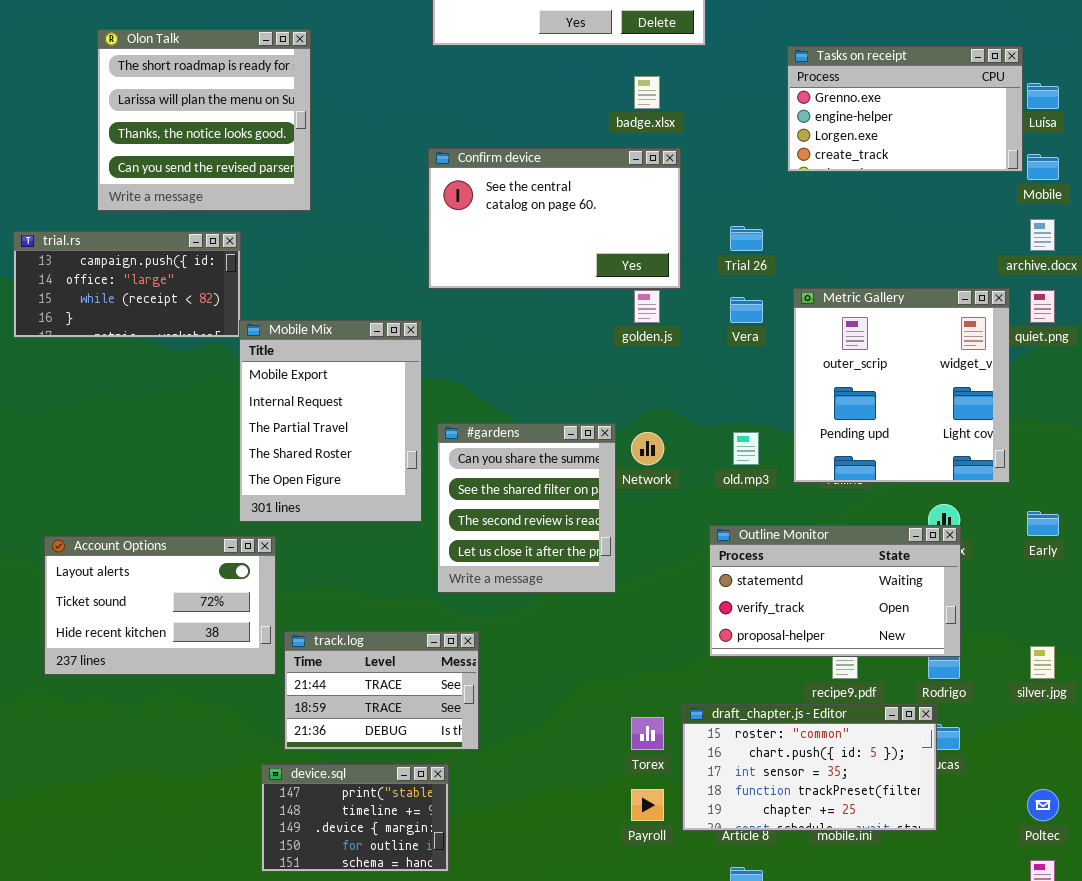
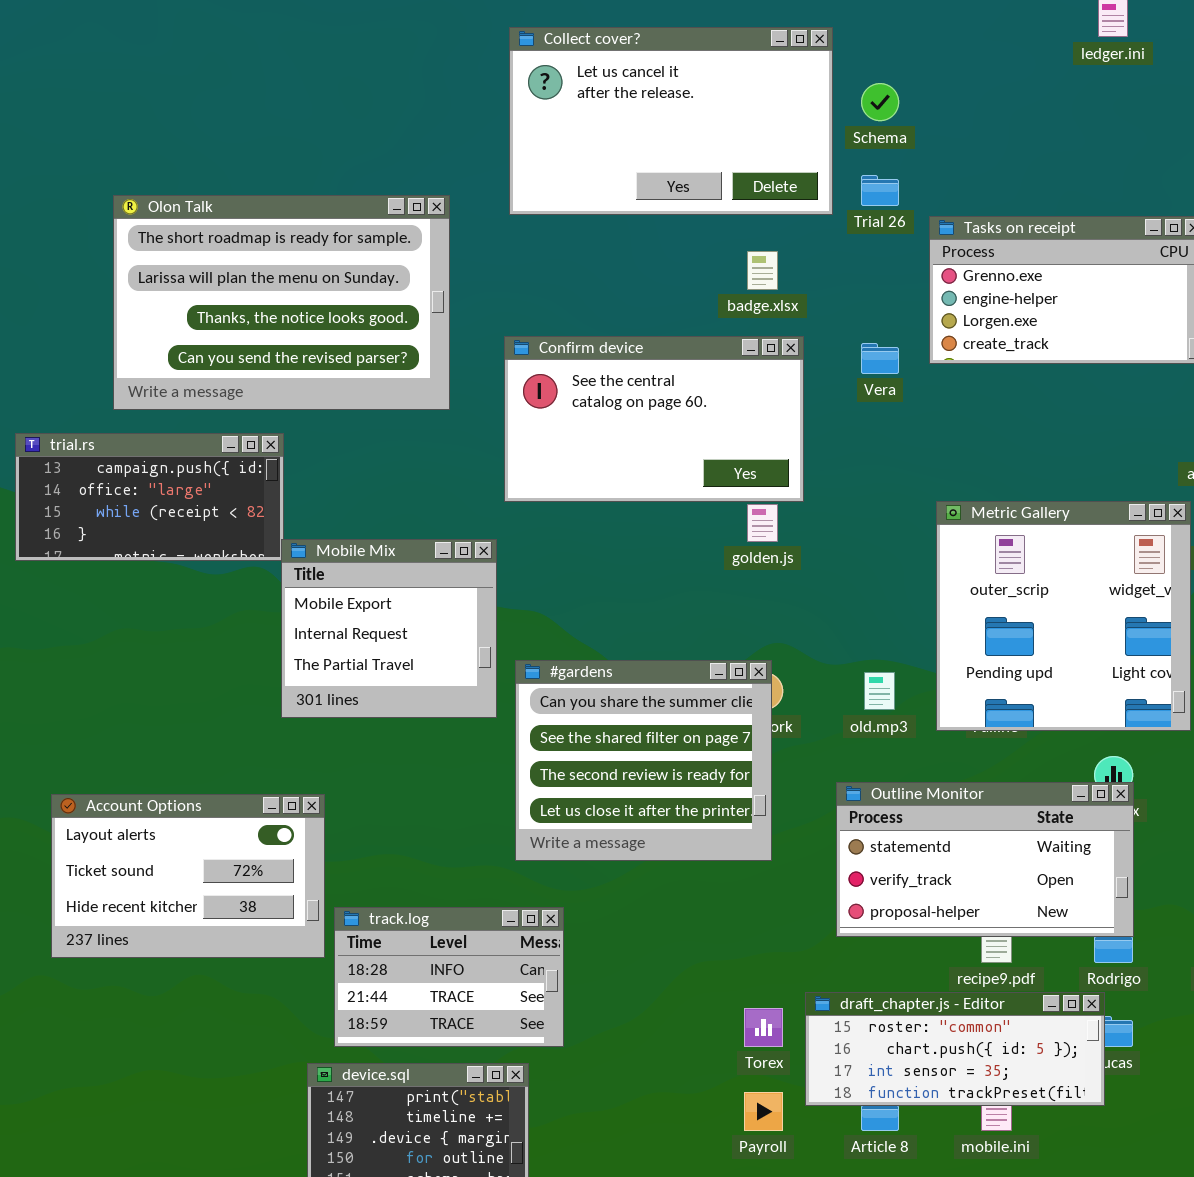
Olon Talk: [97,29,311,211] -> [113,195,450,410], resized
Trial 26: [730,226,763,251] -> [861,175,899,206], moved
Vera: [730,297,763,323] -> [861,343,899,374], moved
Mobile Mix: [239,320,422,522] -> [281,539,497,718], resized
#gardens: [437,423,616,593] -> [515,660,772,861], resized
track.log: [284,631,479,750] -> [334,907,564,1047], scrolled up 1 row
draft_chapter.js - Editor: [682,704,937,831] -> [805,992,1105,1106], resized

